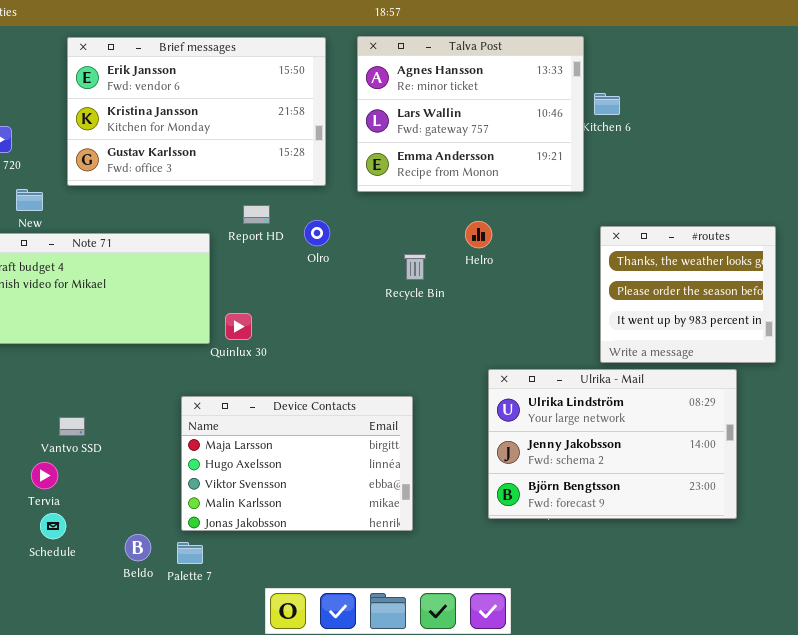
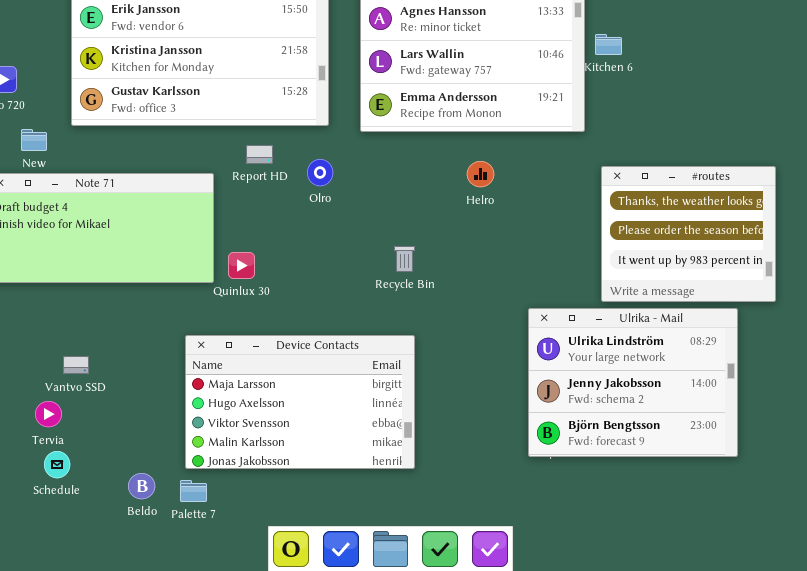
Recycle Bin: [404,254,426,280] -> [394,246,415,272], moved
Ulrika - Mail: [488,369,737,519] -> [528,308,738,457], resized

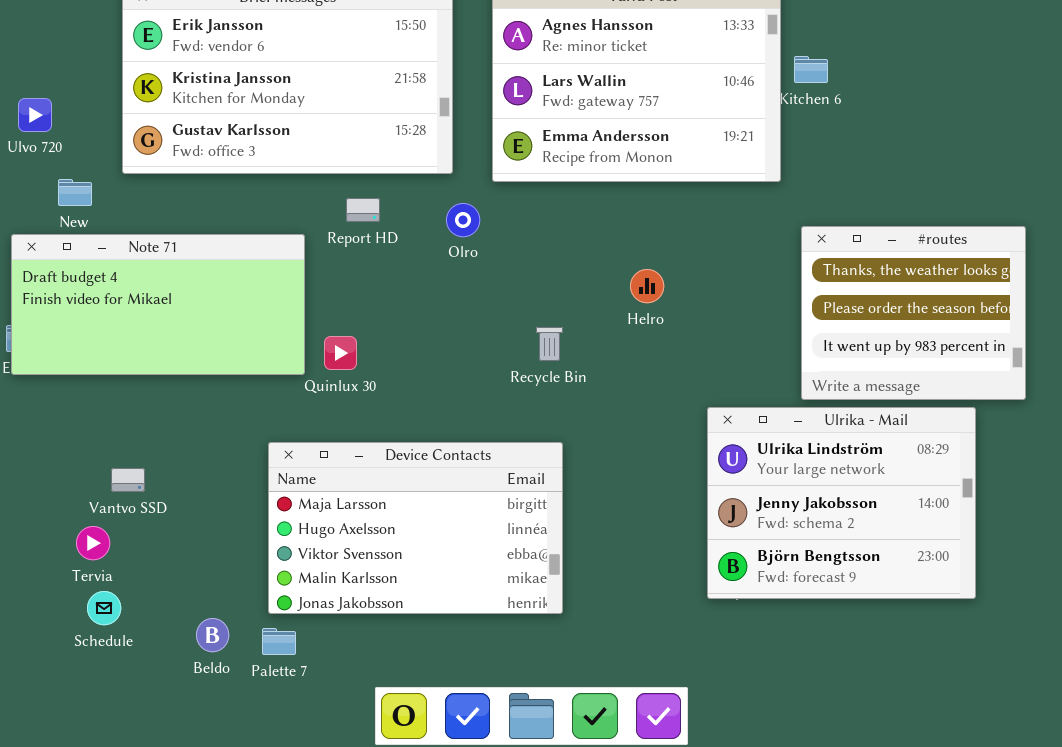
Olro: [307,159,333,186] -> [446,203,480,237], moved
Helro: [467,161,494,187] -> [630,269,664,303], moved

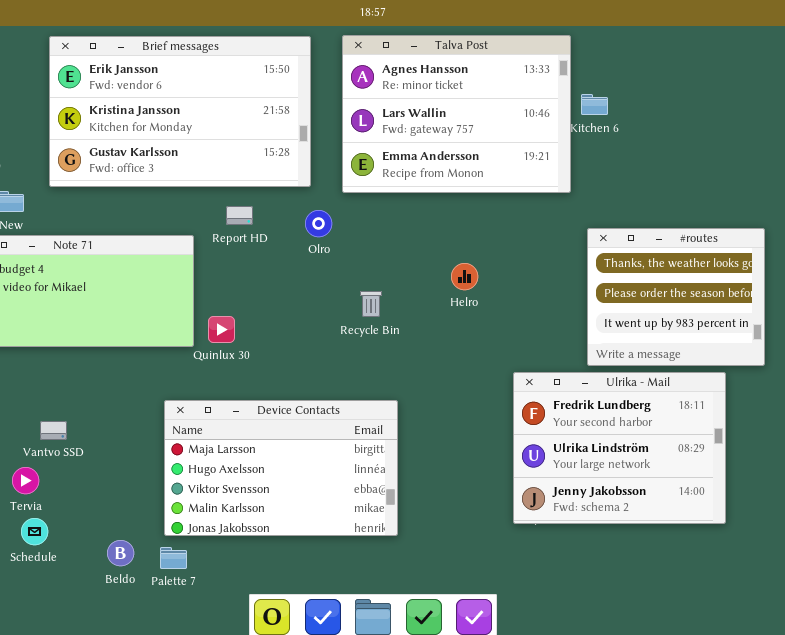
Recycle Bin: [536,327,563,361] -> [360,291,382,317], moved
Ulrika - Mail: [707,407,976,599] -> [513,372,726,524], scrolled up 1 row

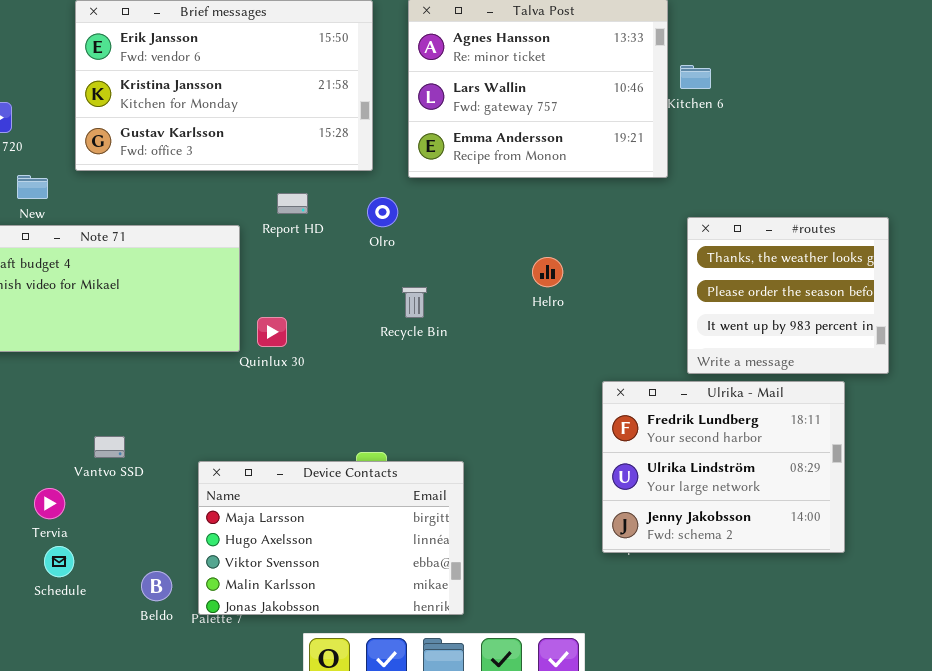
Recycle Bin: [360,291,382,317] -> [402,287,427,318], moved
Device Contacts: [164,400,398,536] -> [198,461,464,615], moved
Vantvo SSD: [40,421,67,440] -> [94,436,125,458], moved

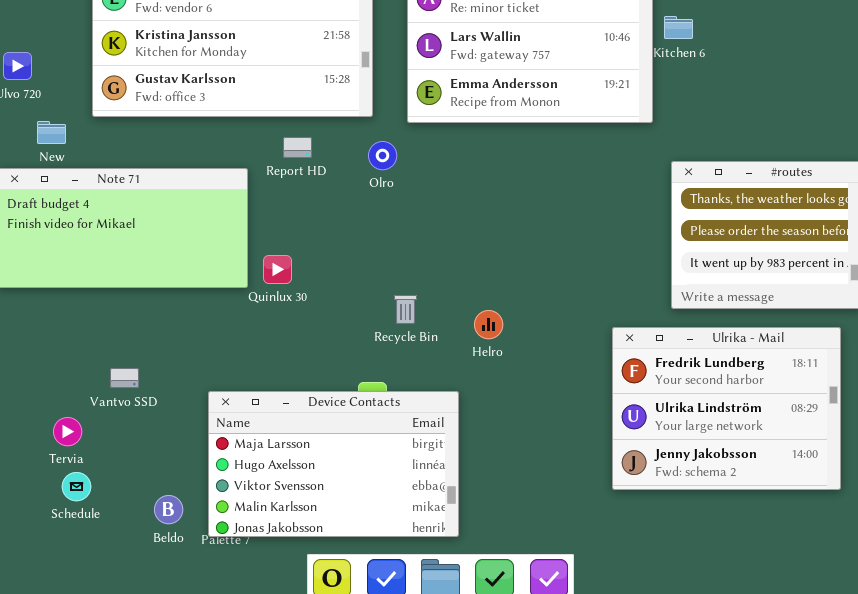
Helro: [532,257,563,287] -> [474,310,503,339], moved
Recycle Bin: [402,287,427,318] -> [394,295,417,324], moved
Ulrika - Mail: [602,381,845,553] -> [612,327,841,490], moved

